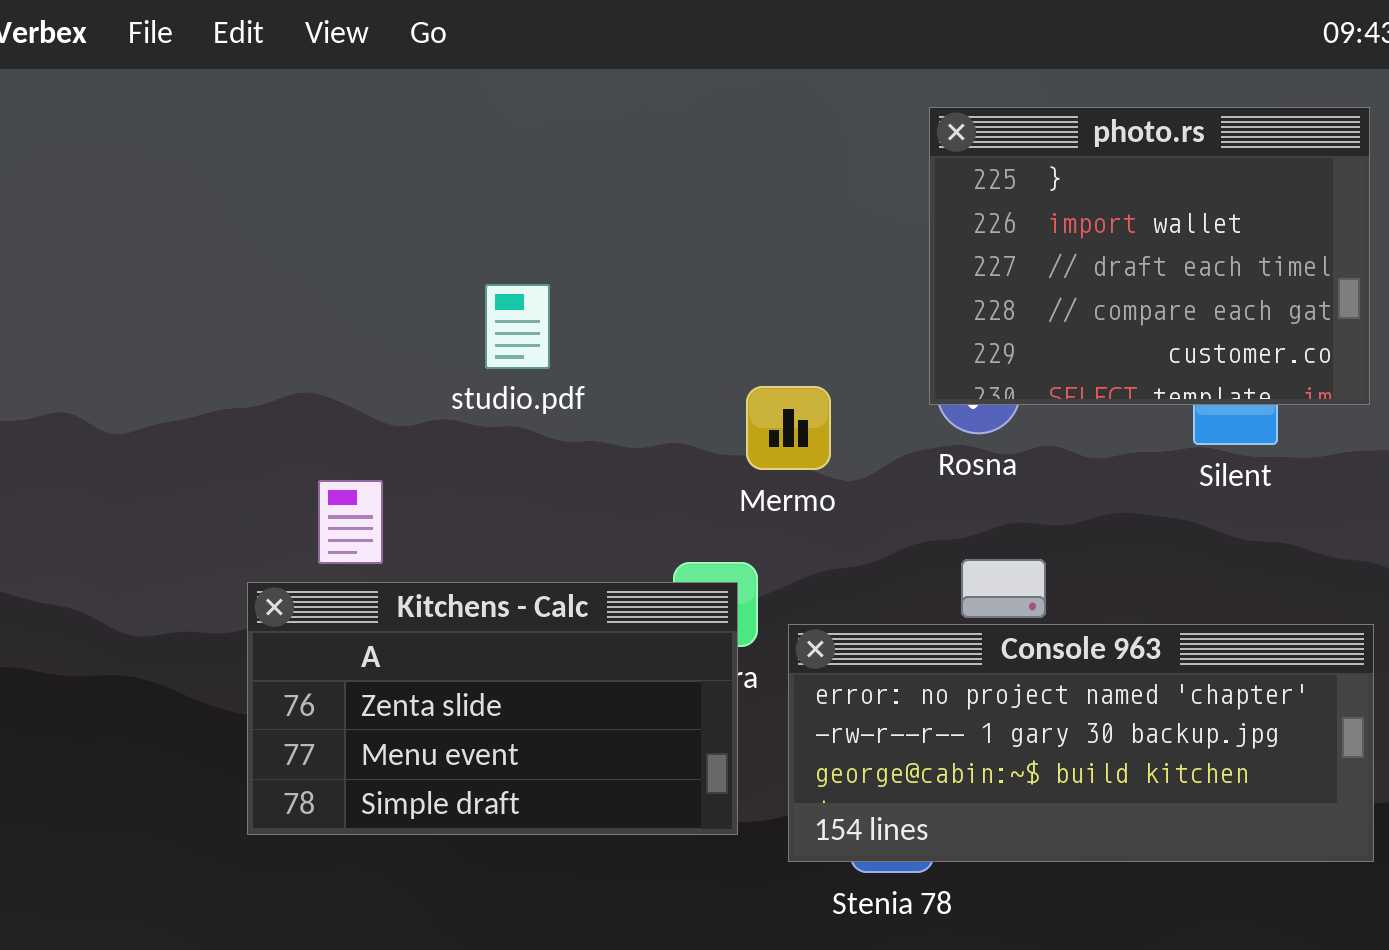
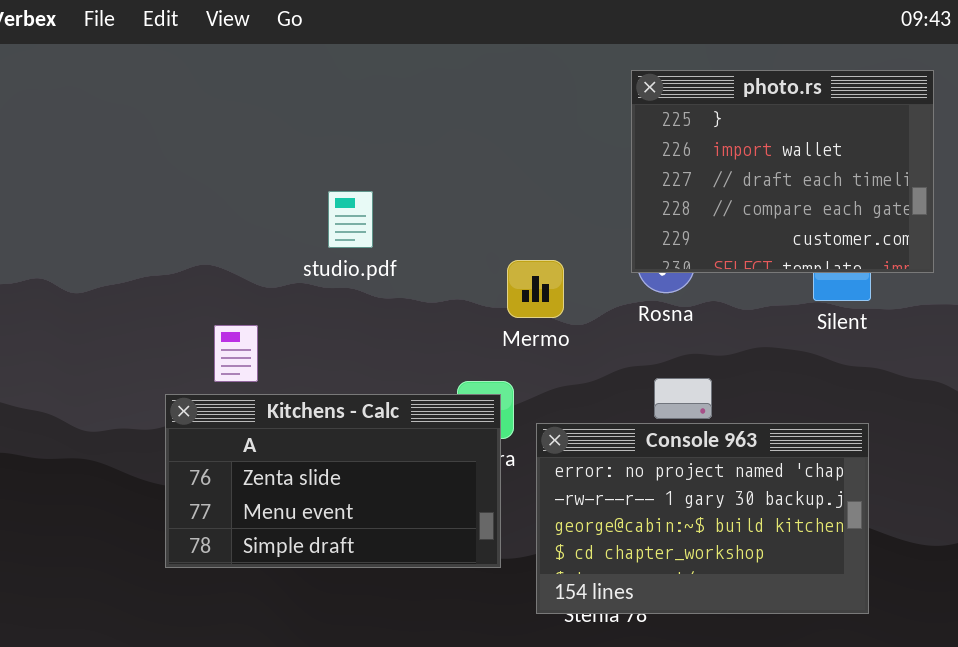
Console 963: [788,624,1374,862] -> [536,423,869,614], resized

